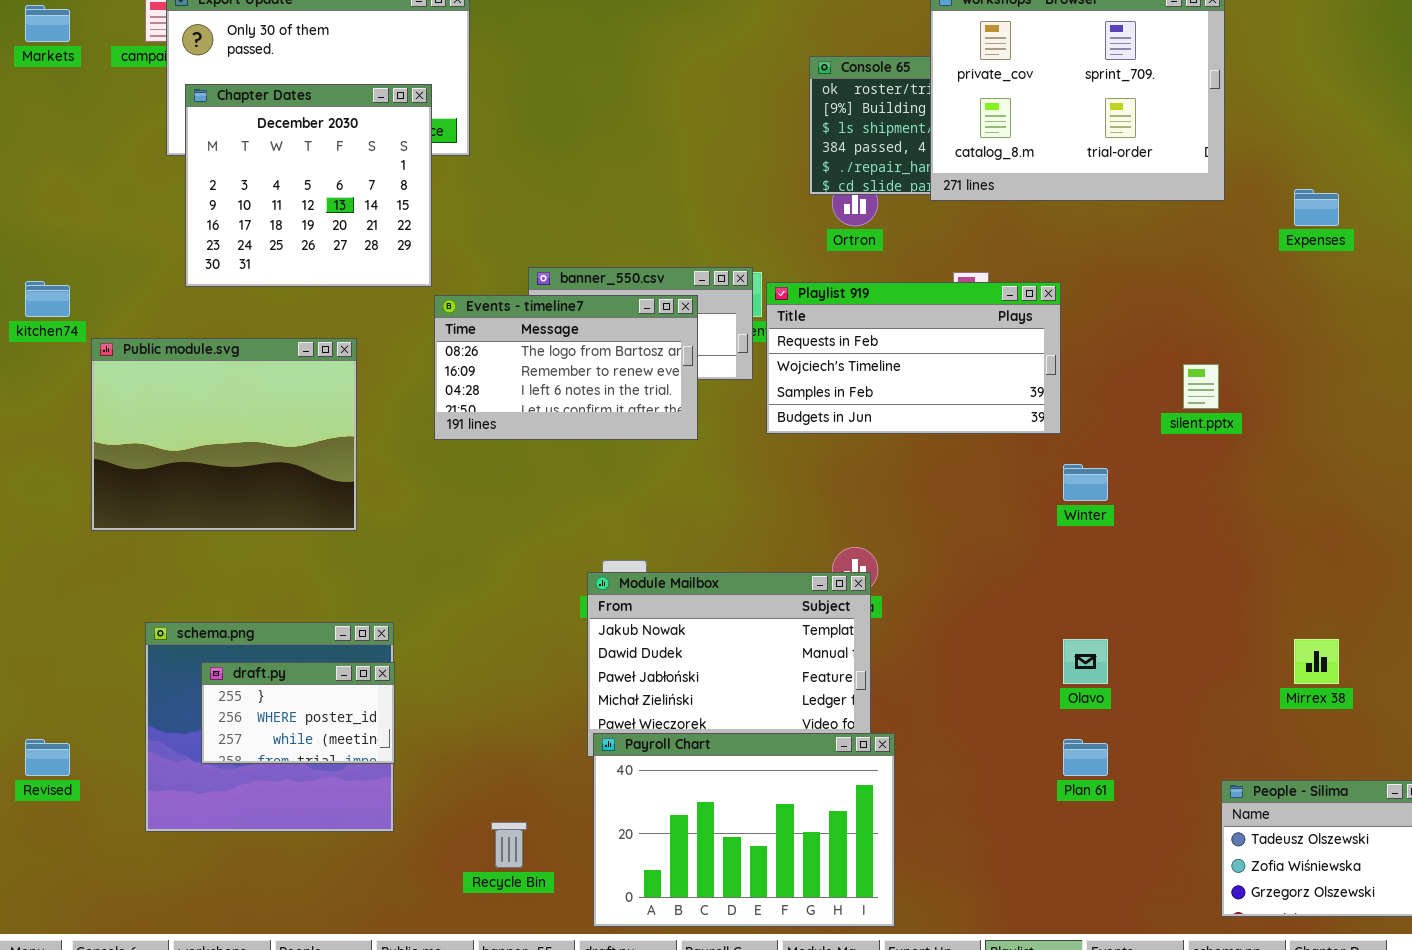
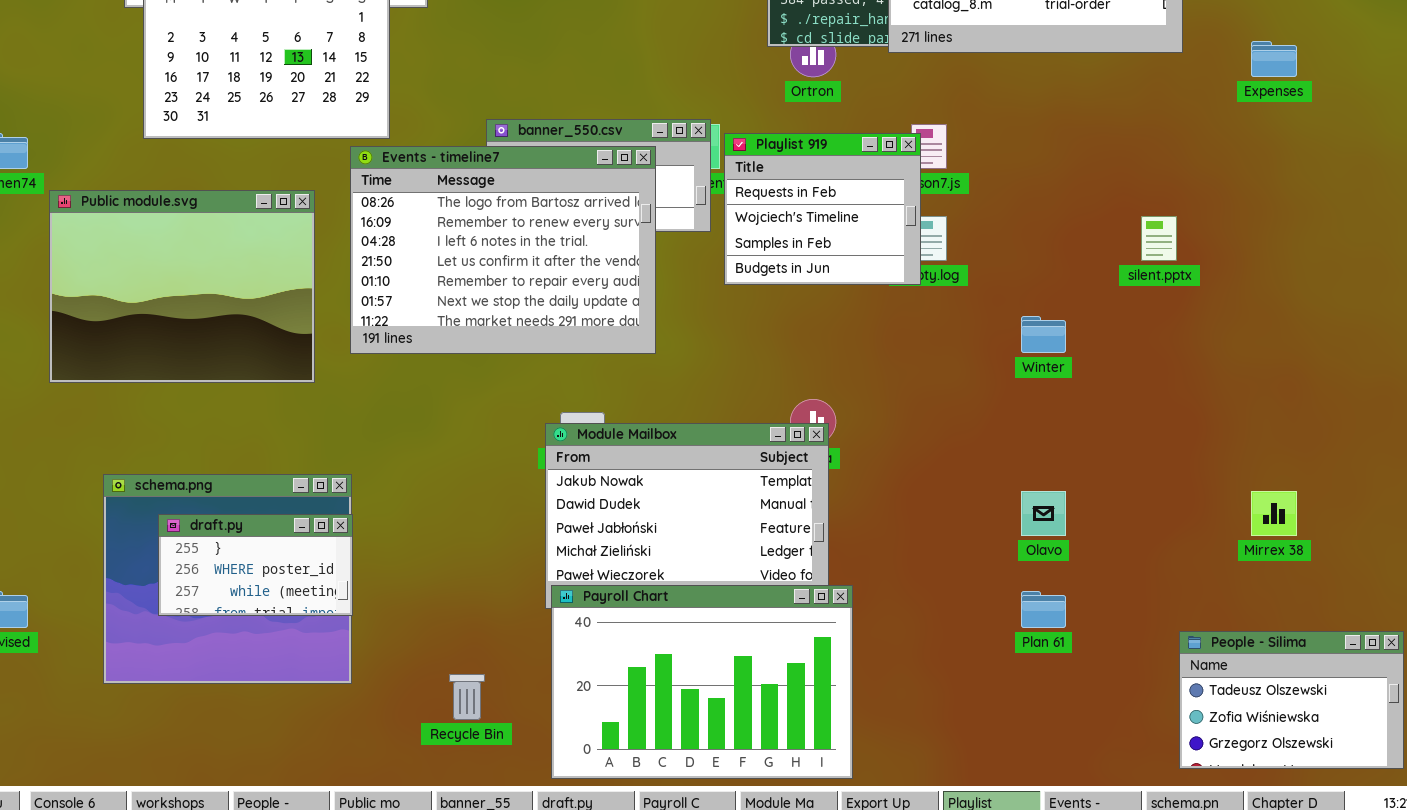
Playlist 919: [766,282,1061,434] -> [724,133,921,285], resized
Events - timeline7: [434,295,698,440] -> [350,146,656,354], resized

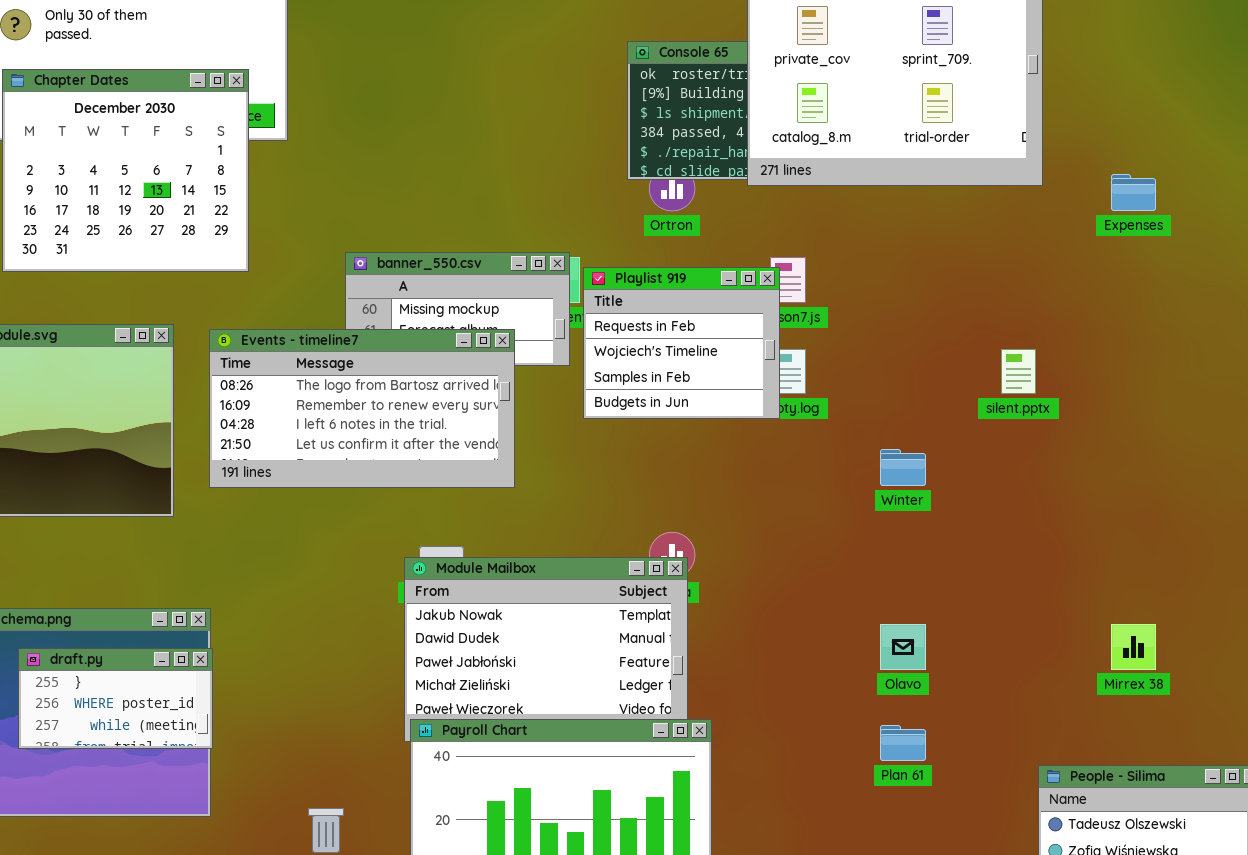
Events - timeline7: [350,146,656,354] -> [209,329,515,488], resized

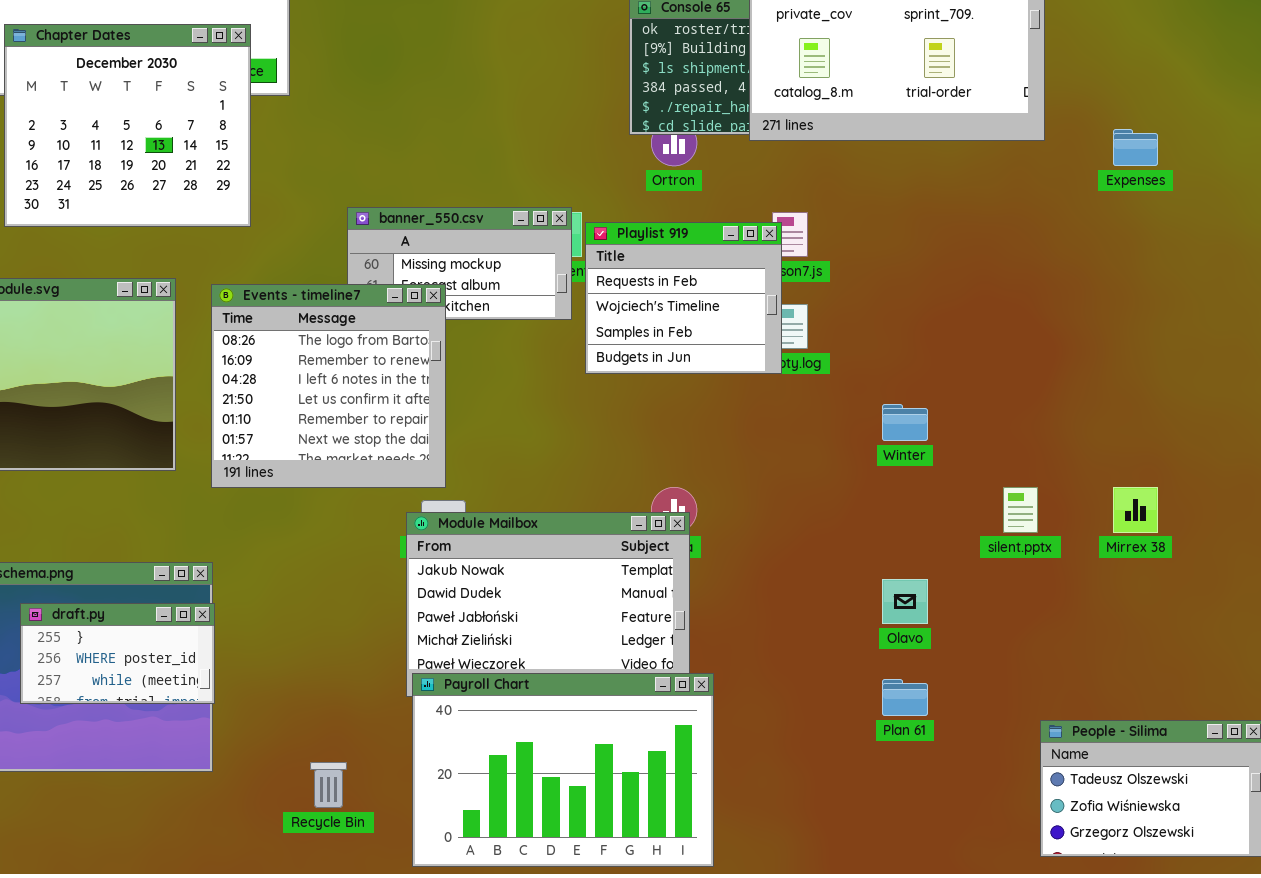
Events - timeline7: [209,329,515,488] -> [211,284,446,488], resized
silent.pptx: [1001,349,1036,394] -> [1003,487,1038,533], moved
Mirrex 38: [1111,624,1156,670] -> [1113,487,1158,533], moved

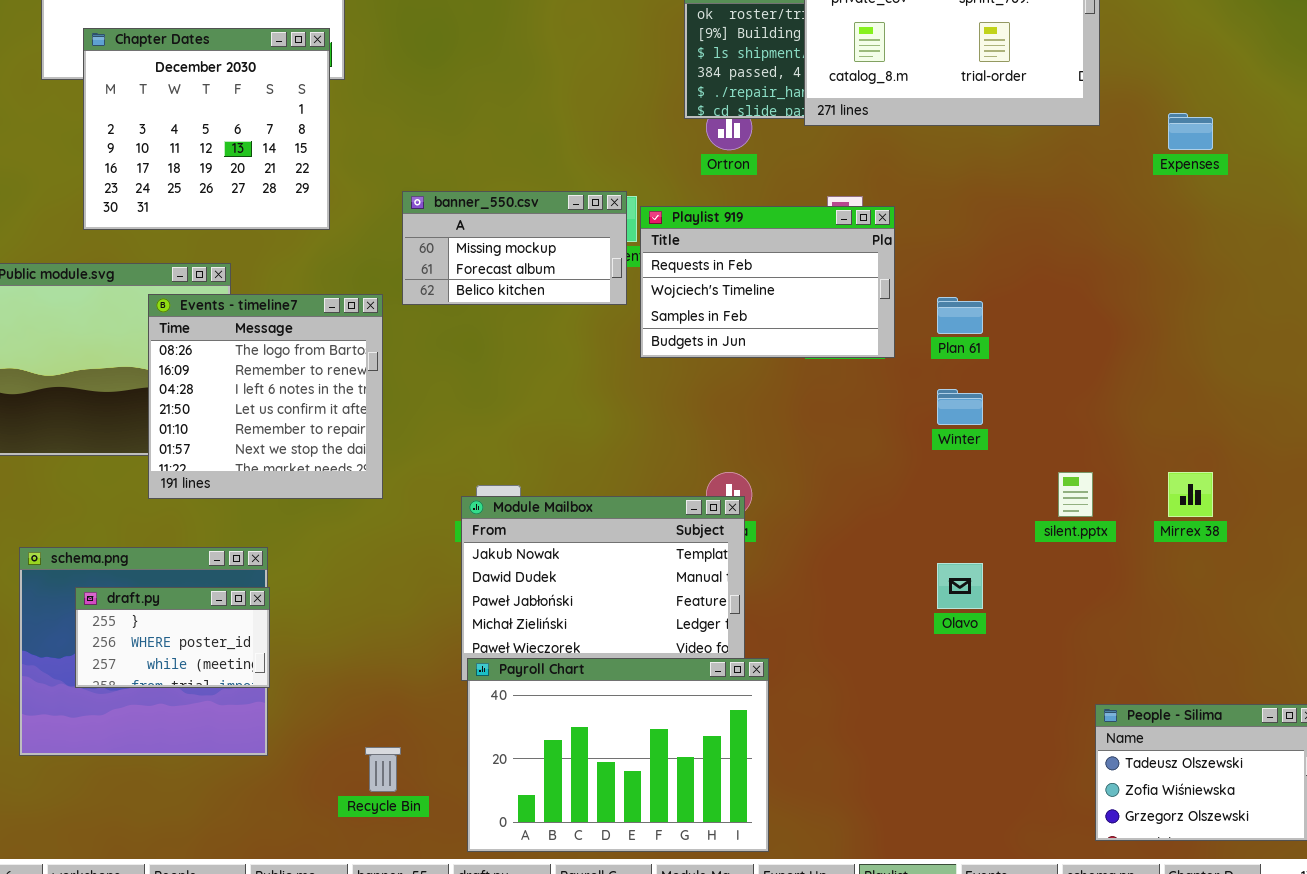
Chapter Dates: [4,24,251,227] -> [83,28,330,230], moved
Playlist 919: [585,222,782,374] -> [640,206,895,358], resized
Events - timeline7: [211,284,446,488] -> [148,294,383,499], moved
Plan 61: [882,679,928,716] -> [937,297,983,334], moved

